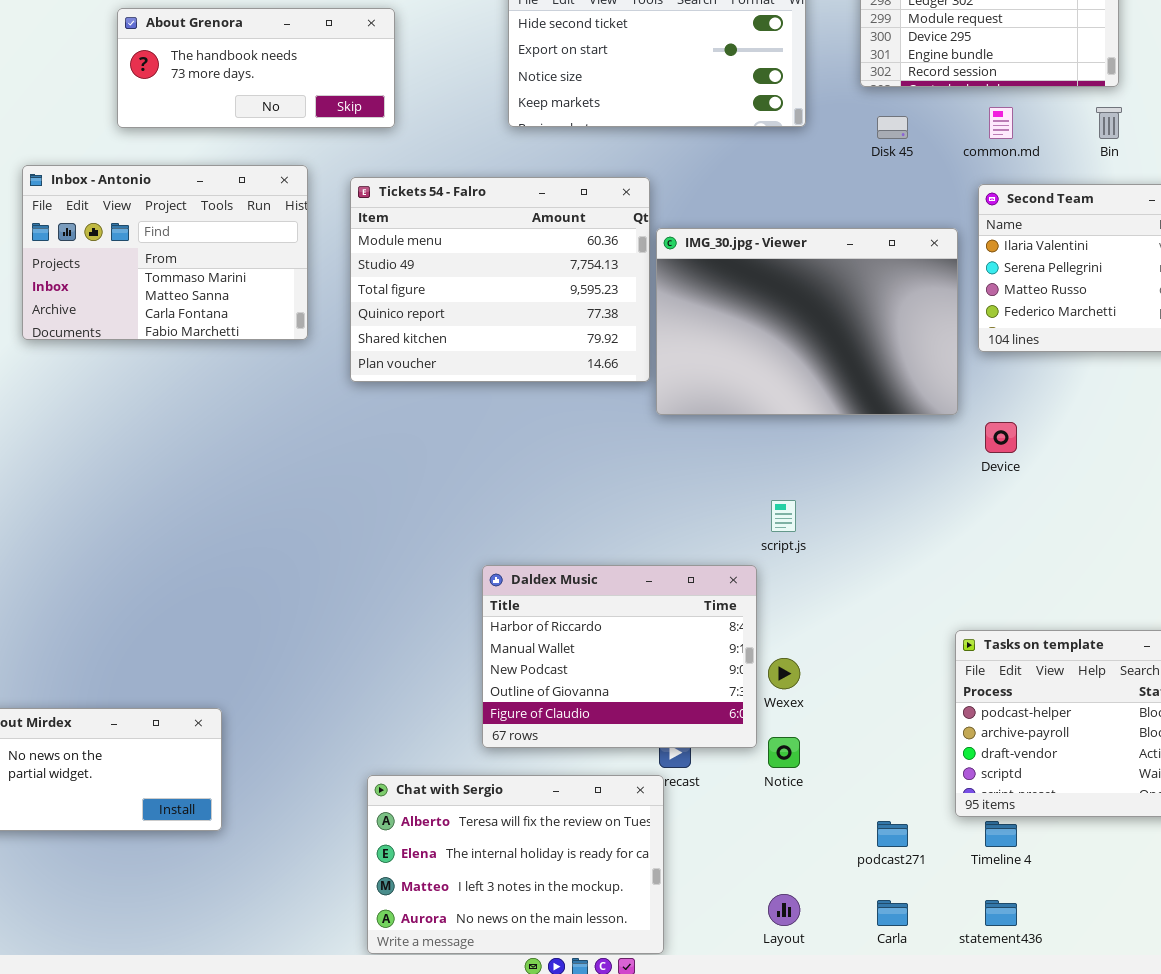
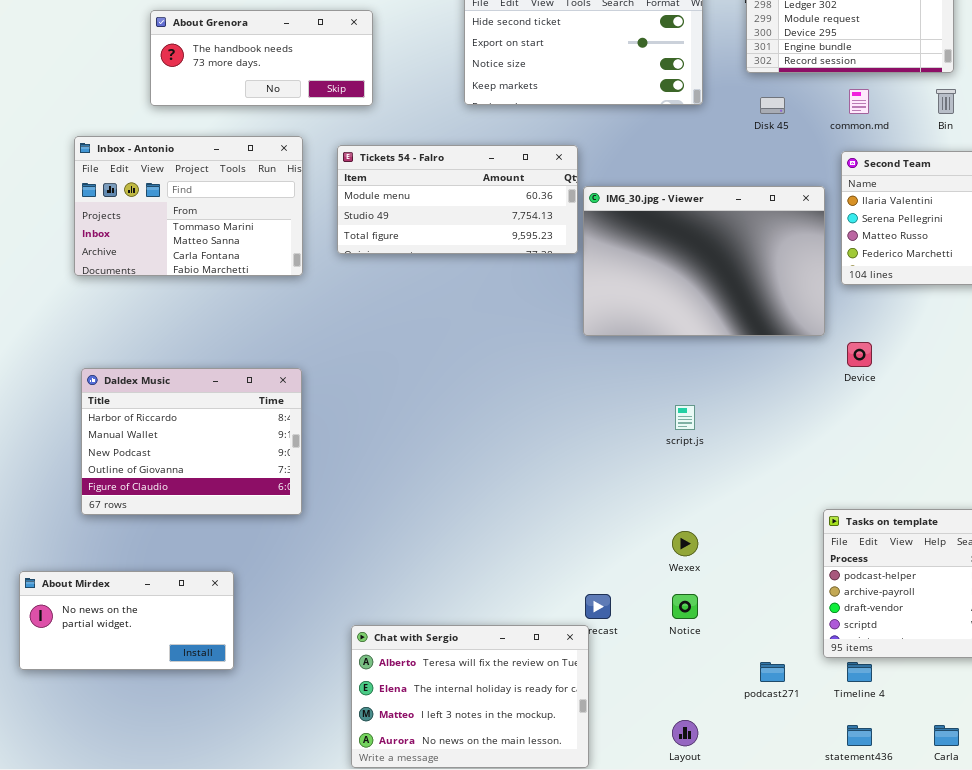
Tickets 54 - Falro: [350,177,650,382] -> [337,145,578,254], resized
Daldex Music: [482,565,757,748] -> [81,368,302,515], moved
Carla: [877,900,908,926] -> [934,725,959,746], moved

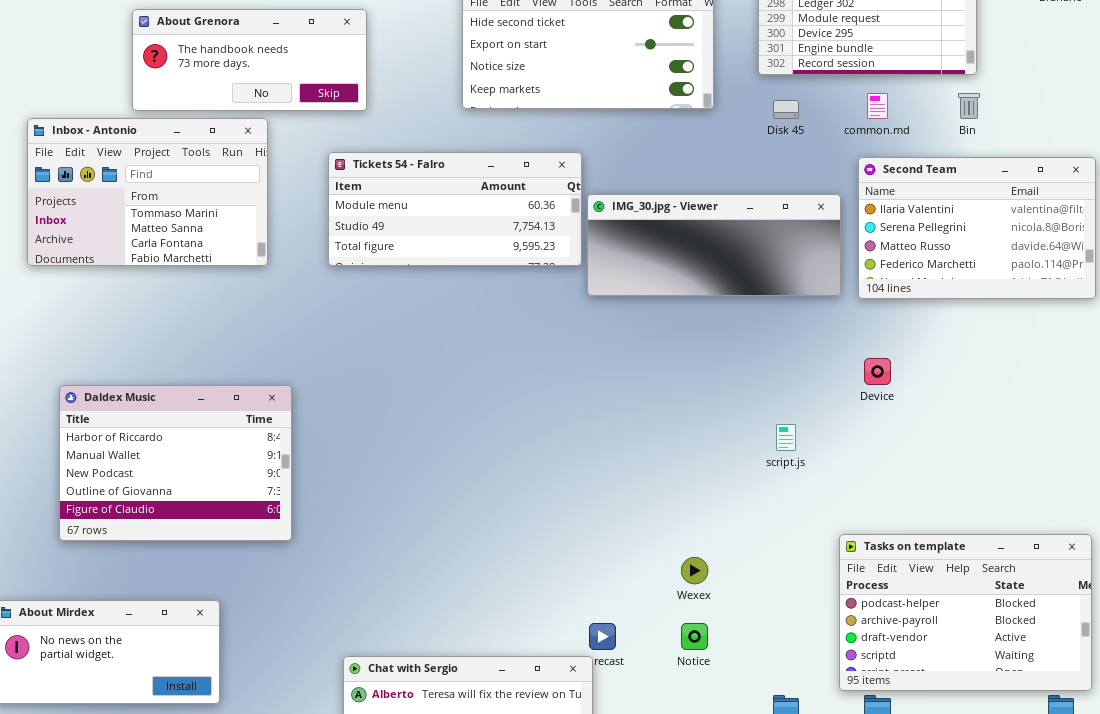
Inbox - Antonio: [74,136,303,276] -> [27,118,268,266], moved
IMG_30.jpg - Viewer: [583,186,825,336] -> [587,194,841,296], resized
script.js: [675,405,695,430] -> [776,424,796,451], moved

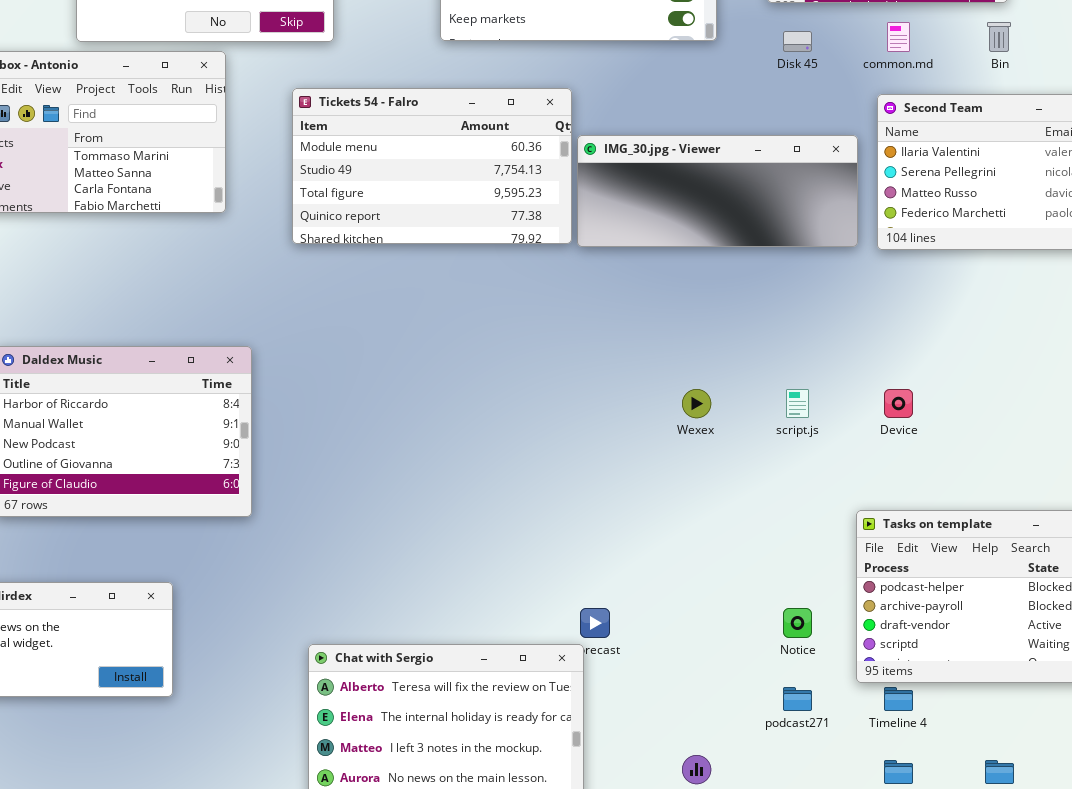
Tickets 54 - Falro: [328,152,582,266] -> [292,88,572,244], resized
Device: [864,358,891,385] -> [884,389,913,418], moved
Wexex: [681,557,708,584] -> [682,389,711,418], moved
Notice: [681,623,708,650] -> [783,608,812,638], moved

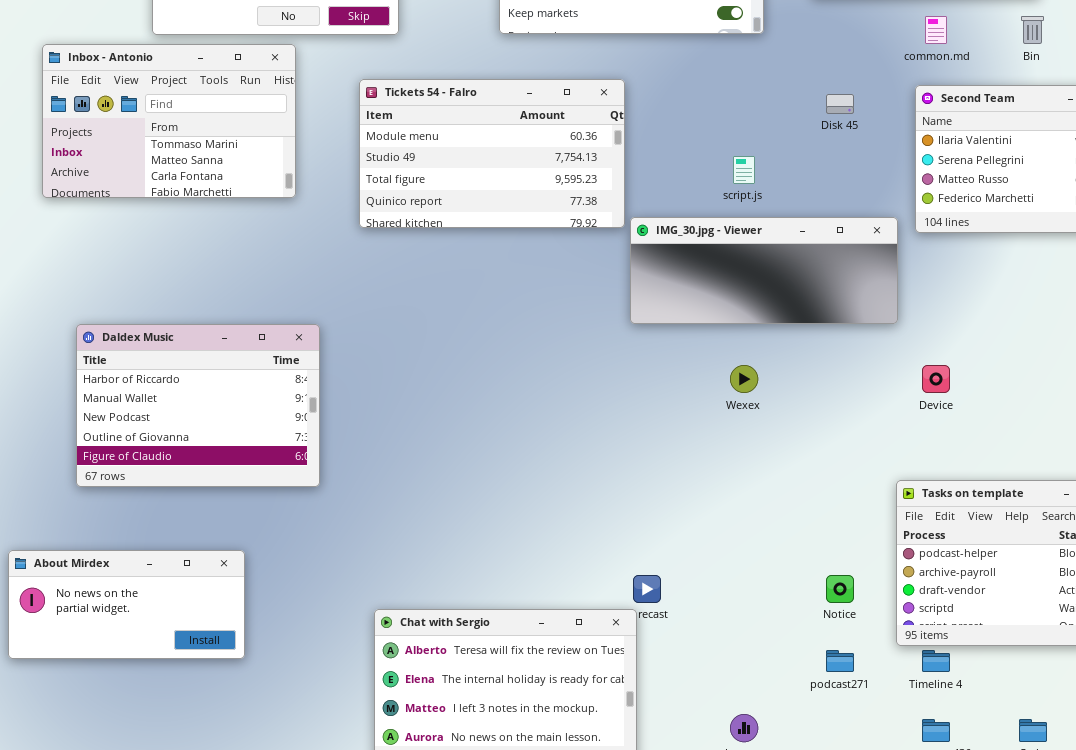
Disk 45: [783,31,812,52] -> [826,94,854,114], moved
IMG_30.jpg - Viewer: [577,135,858,247] -> [630,217,898,324], moved
script.js: [786,389,809,418] -> [733,156,755,184], moved

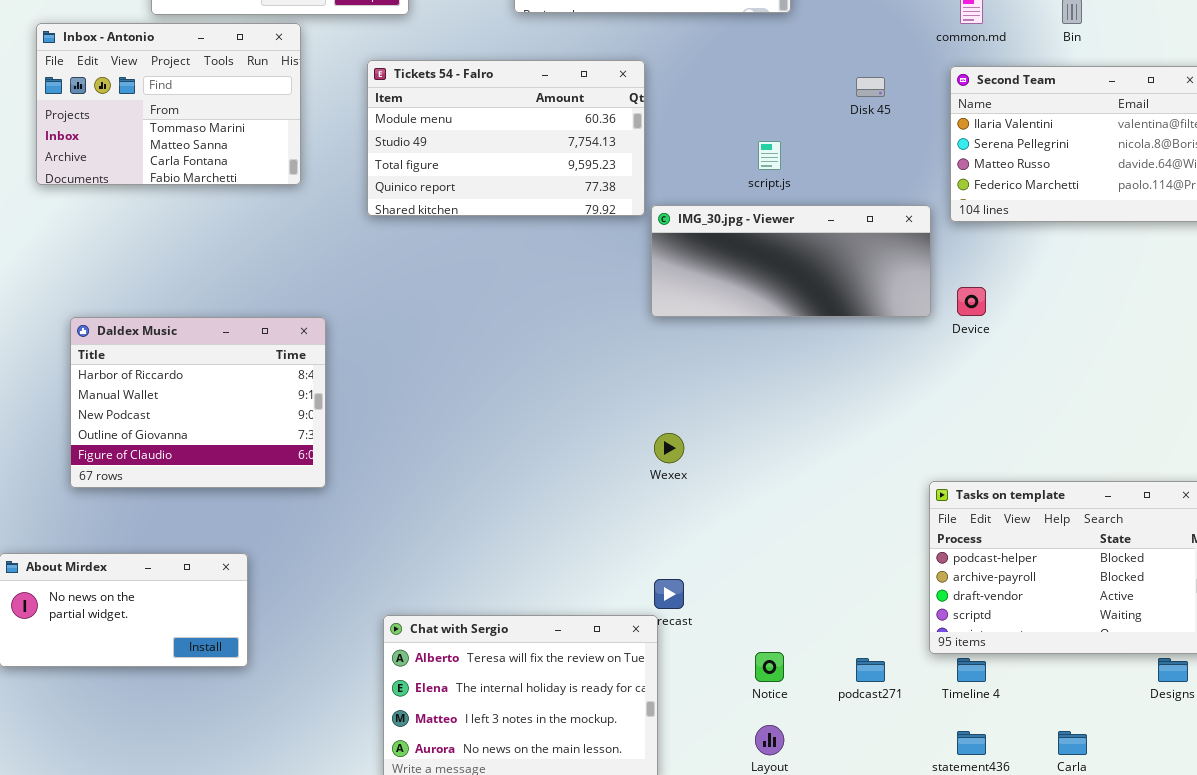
Wexex: [730,365,758,393] -> [654,433,684,463], moved
Device: [922,365,950,393] -> [957,287,986,316], moved
Notice: [826,575,854,603] -> [755,652,784,682], moved

